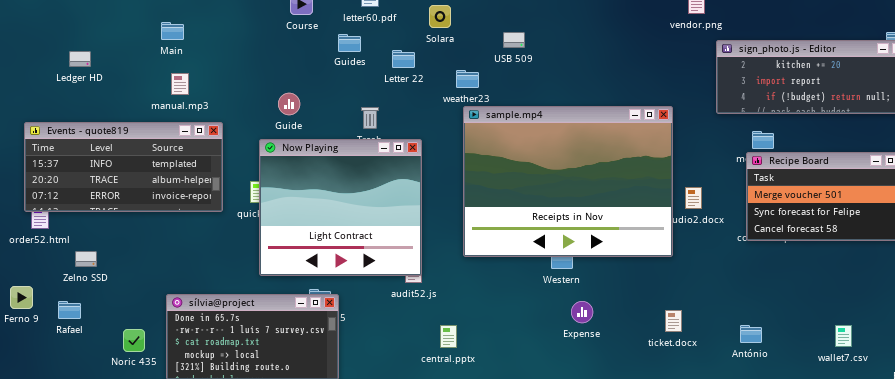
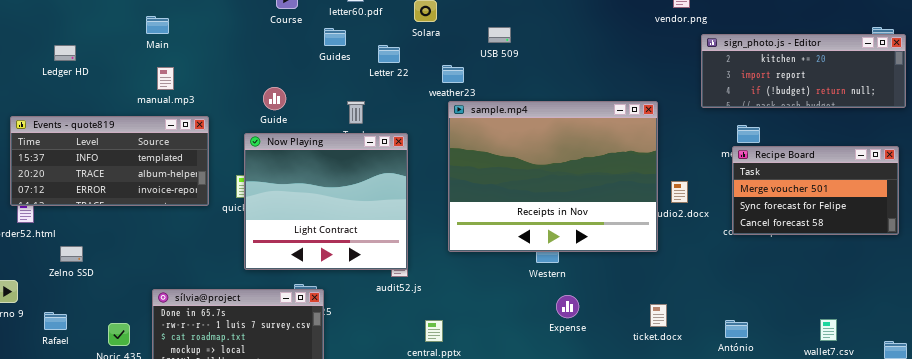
Rafael: [58,301,81,319] -> [44,312,67,330], moved

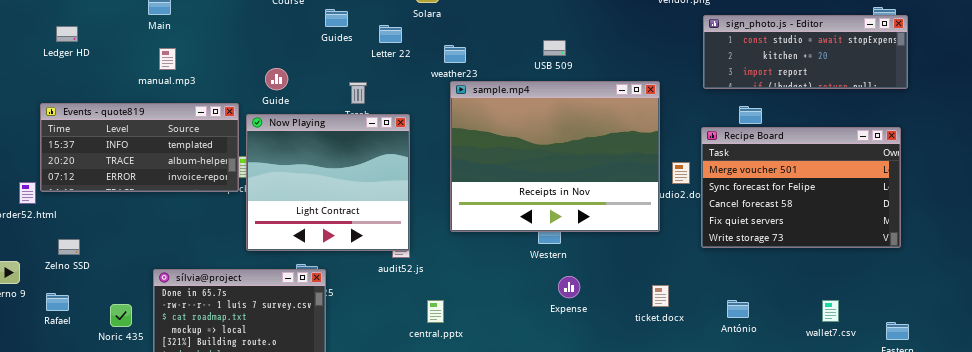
USB 509: [488,27,511,43] -> [543,40,566,56], moved
sign_photo.js - Editor: [701,34,906,108] -> [703,15,908,89], scrolled up 1 row
Events - quote819: [10,116,209,206] -> [40,103,239,192], moved
Recipe Board: [732,146,899,235] -> [701,127,901,248], resized
Zelno SSD: [60,246,83,262] -> [58,239,80,255], moved

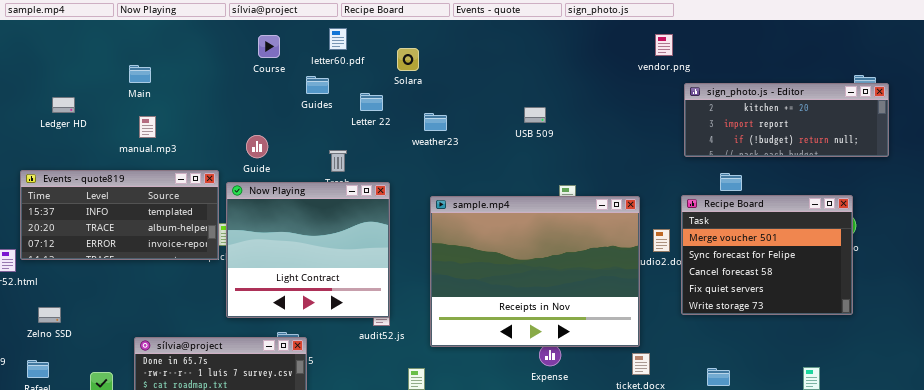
sign_photo.js - Editor: [703,15,908,89] -> [684,83,889,157], scrolled down 1 row
Ledger HD: [56,26,78,42] -> [52,97,75,113], moved
sample.mp4: [450,81,660,232] -> [430,196,640,347], moved
Recipe Board: [701,127,901,248] -> [681,195,853,315], resized

